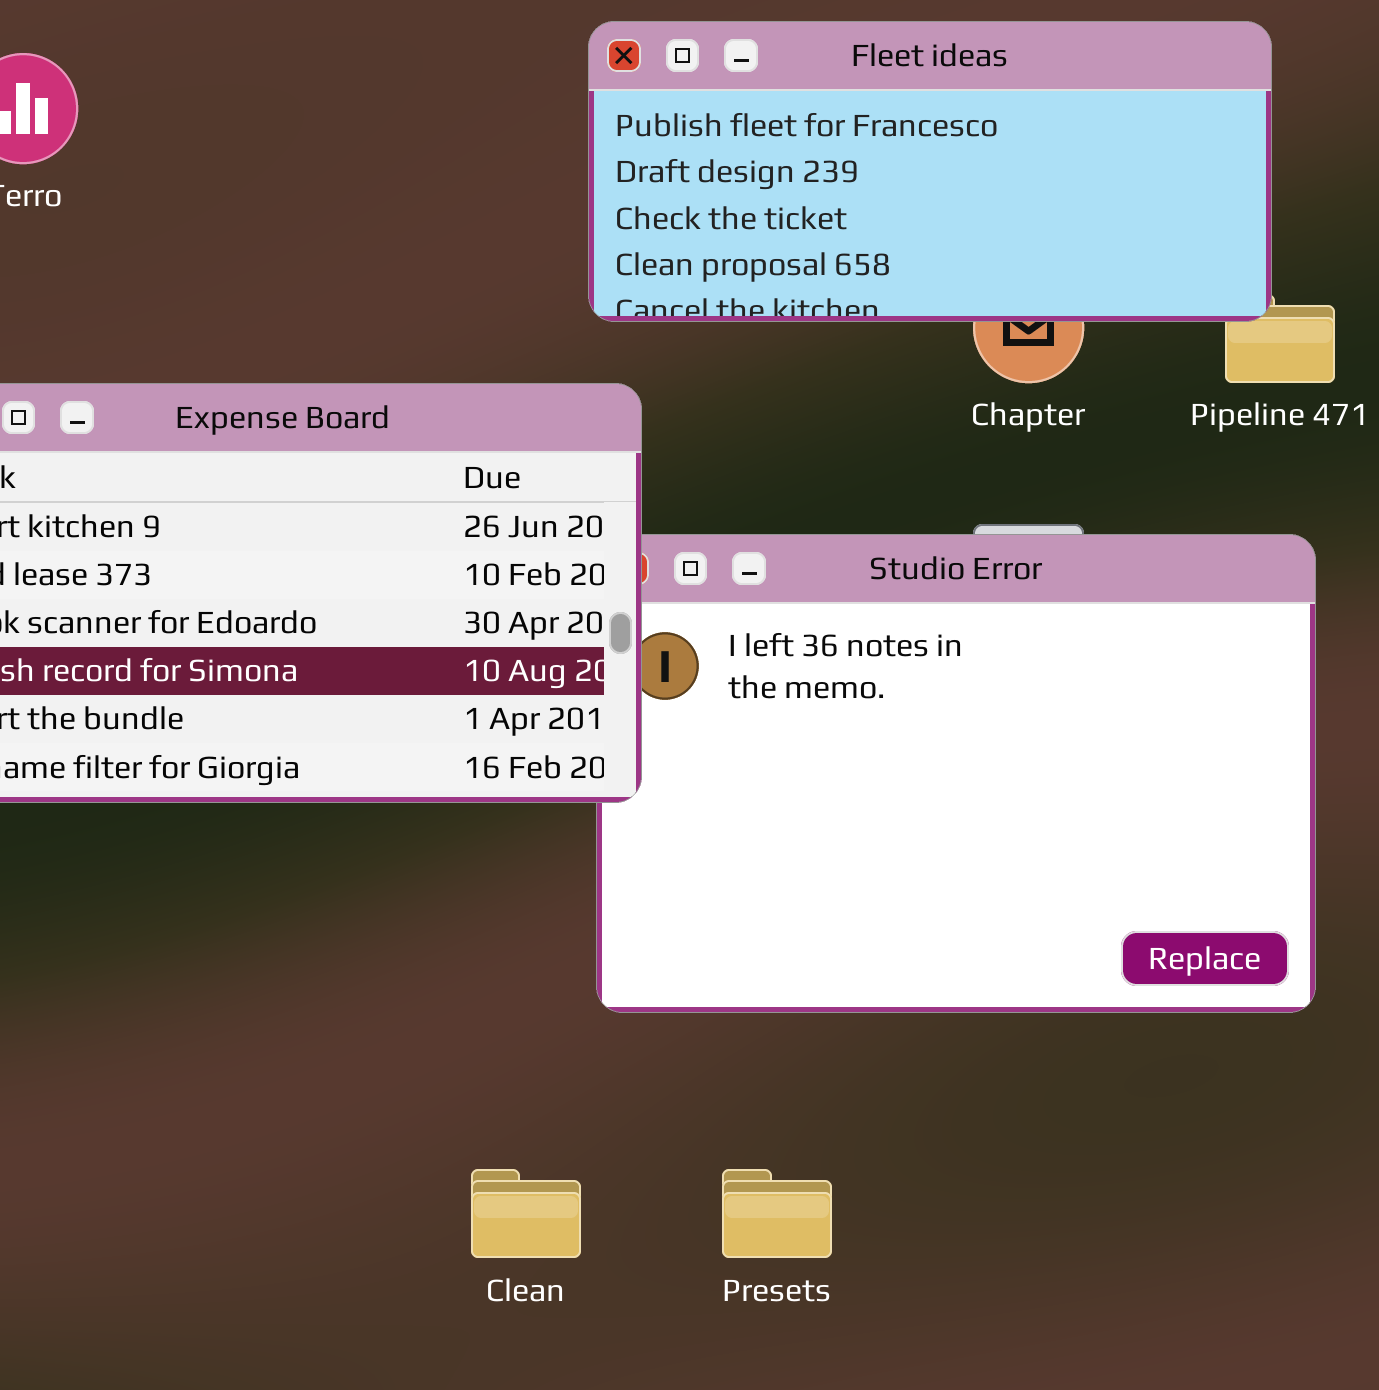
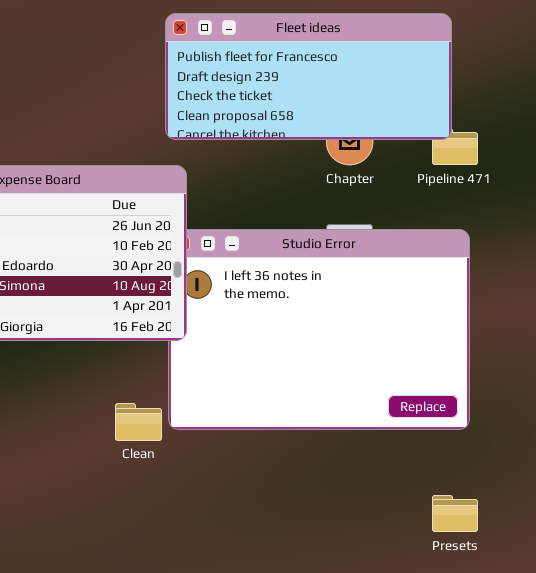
Clean: [471,1169,581,1258] -> [115,403,162,441], moved
Presets: [722,1169,832,1258] -> [432,495,478,532], moved

